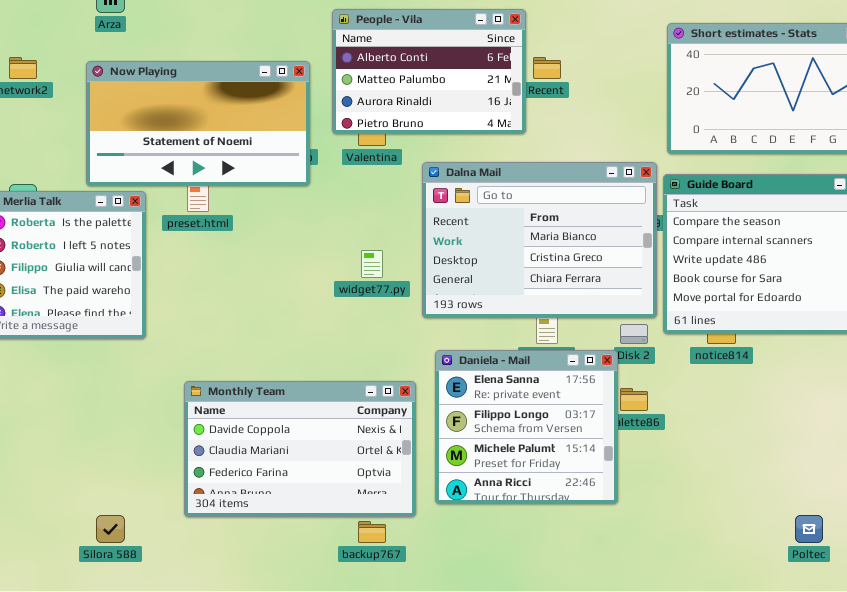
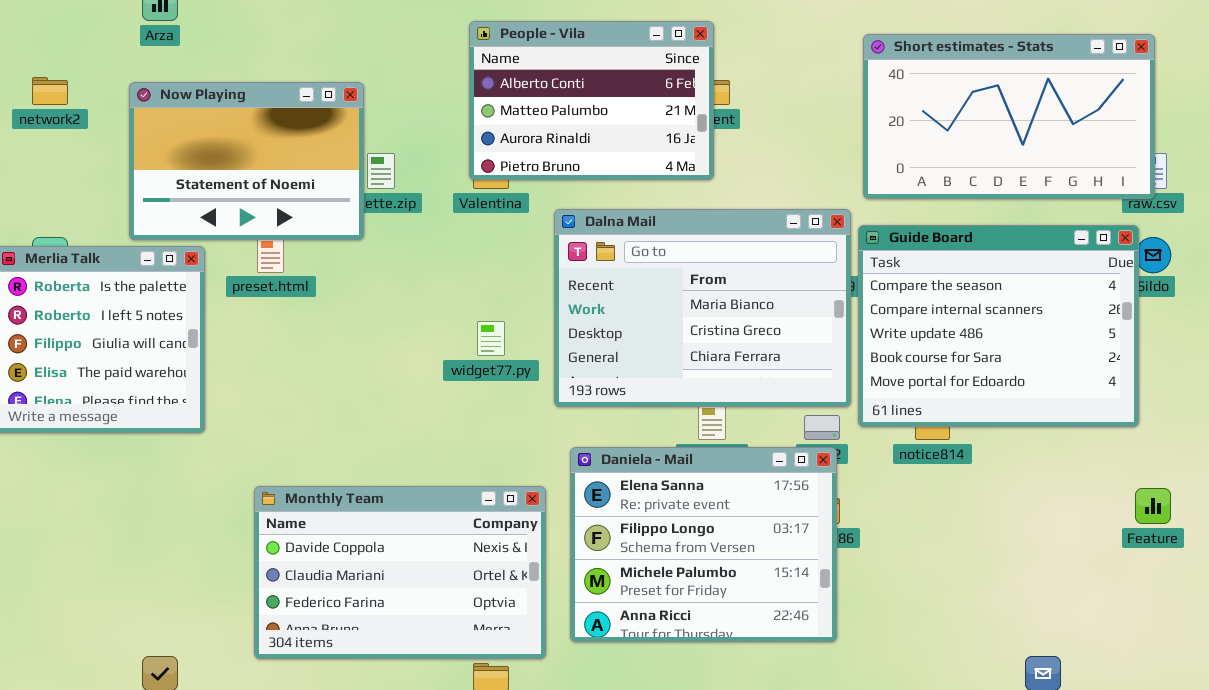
People - Vila: [332,9,526,134] -> [469,21,714,180], moved
Now Playing: [86,61,310,186] -> [129,82,364,240], resized
Daniela - Mail: [435,350,618,504] -> [570,447,837,642], resized

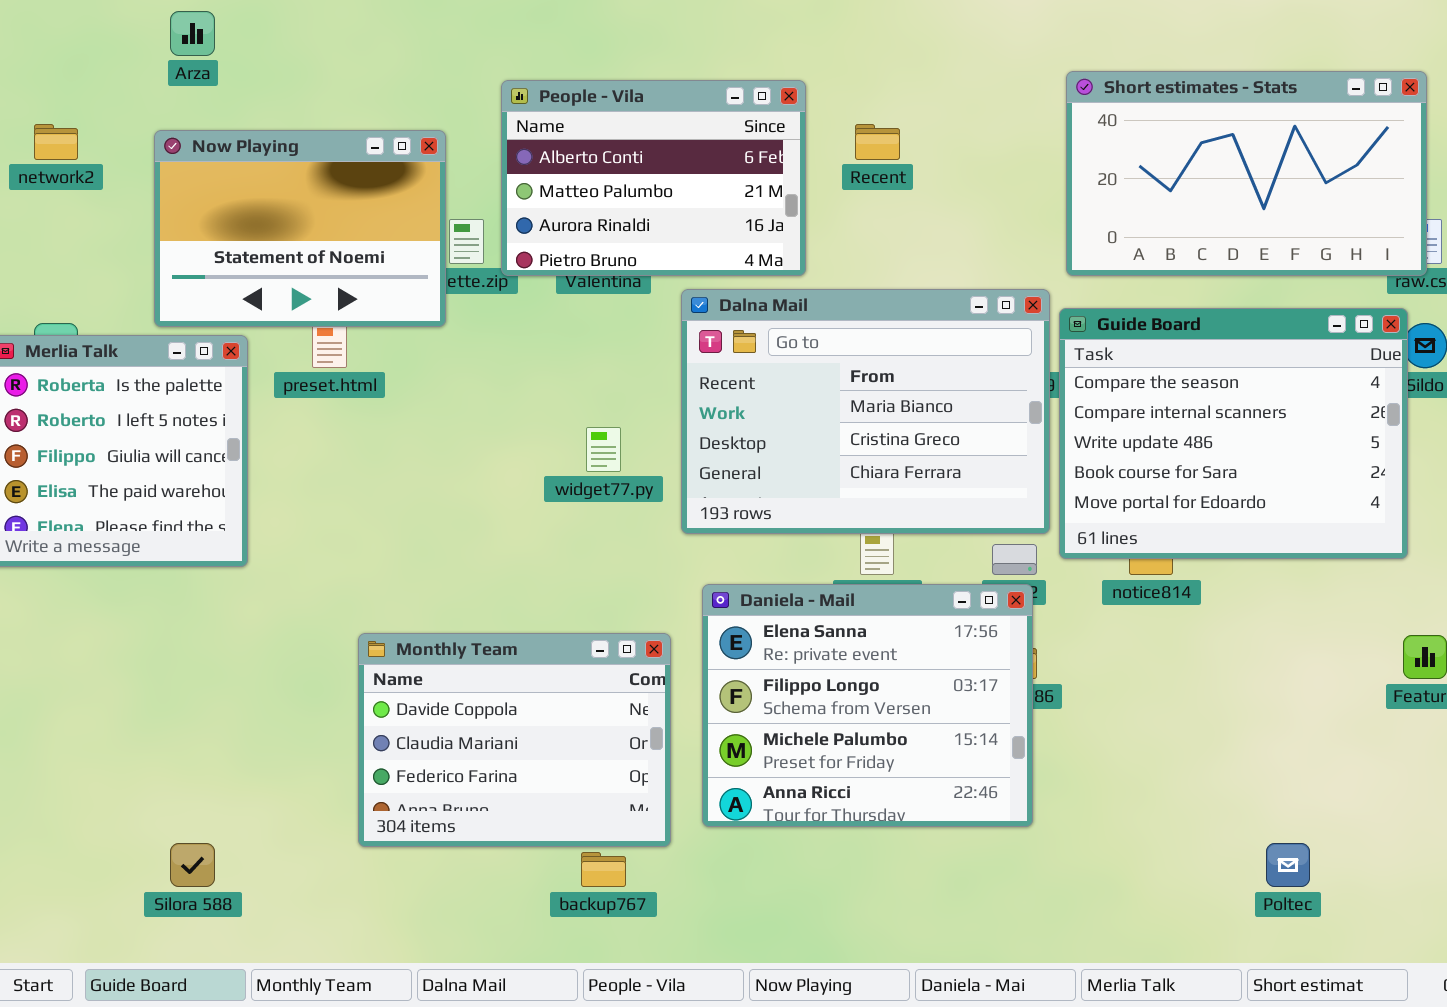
People - Vila: [469,21,714,180] -> [501,80,806,276], moved
Monthly Team: [254,486,546,659] -> [358,633,671,847], resized

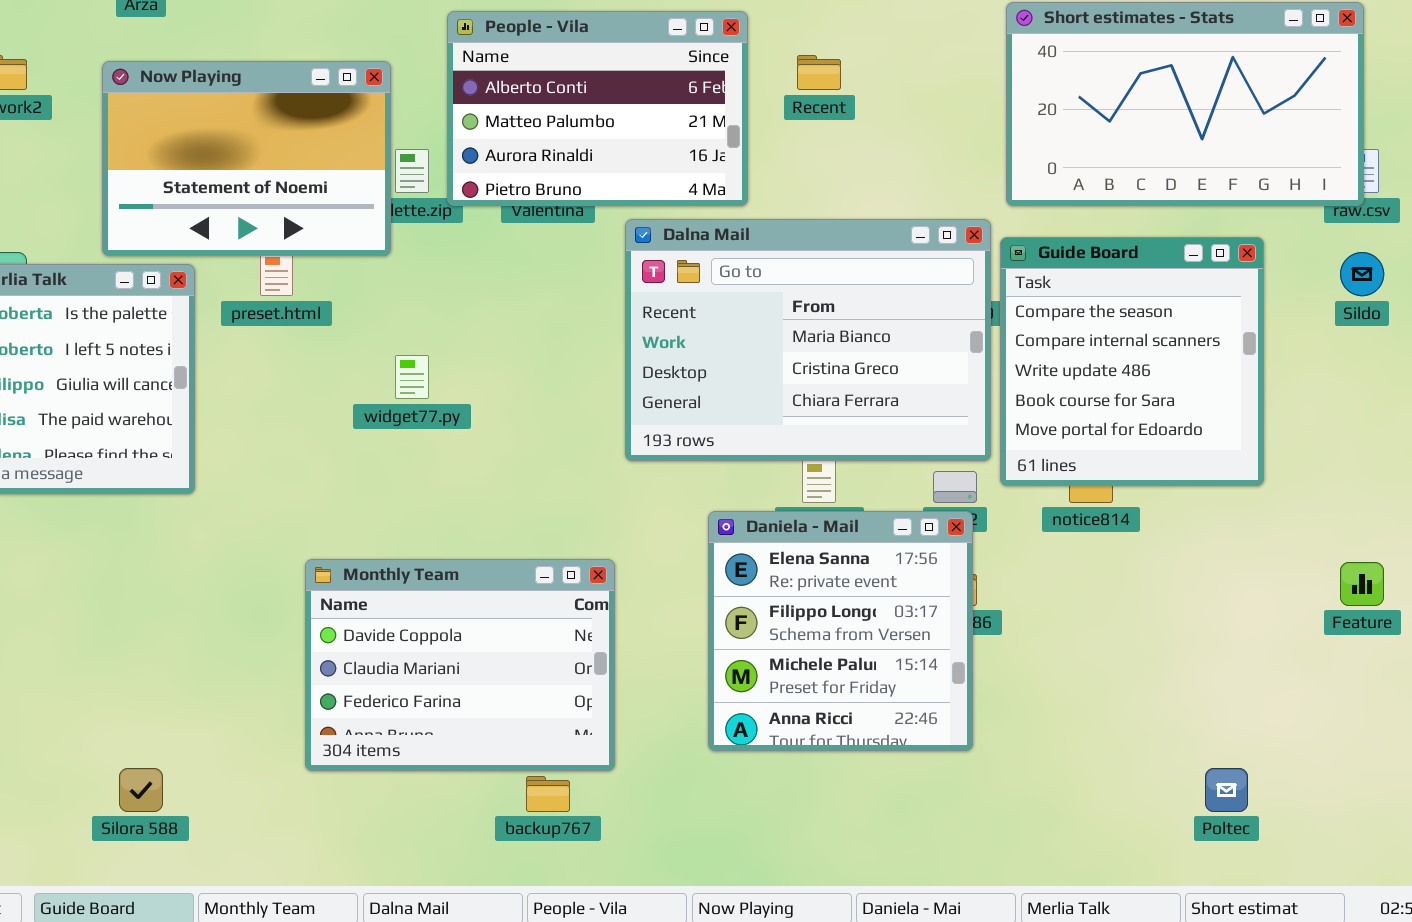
Guide Board: [1059,308,1408,559] -> [1000,237,1264,486], resized
widget77.py: [586,427,621,472] -> [395,355,429,399], moved
Daniela - Mail: [702,584,1033,827] -> [708,511,973,751], resized

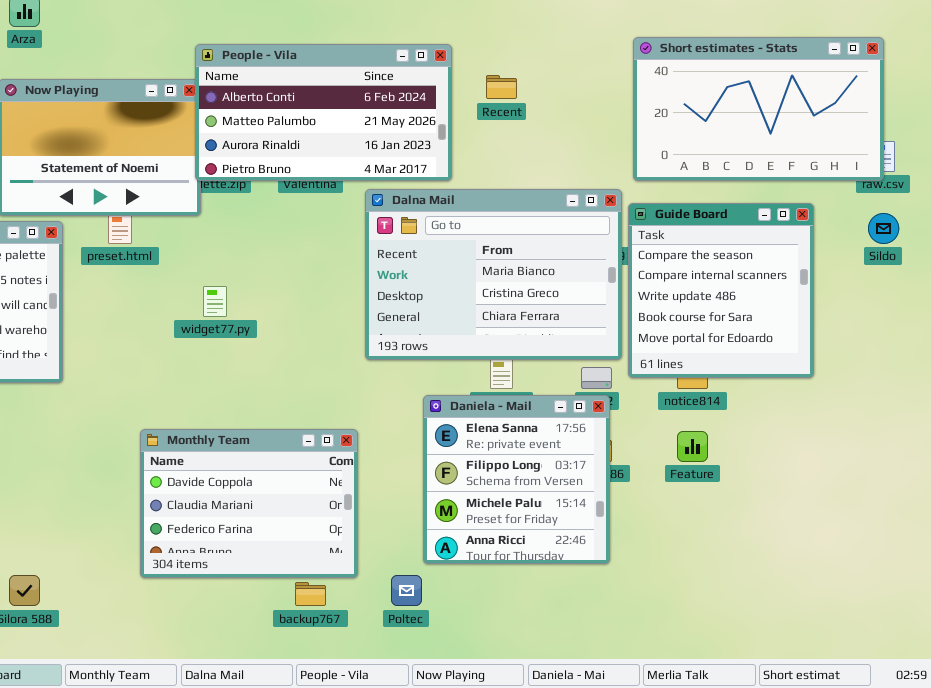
People - Vila: [447,11,748,206] -> [195,44,452,181], resized
Feature: [1340,562,1384,606] -> [677,431,708,462], moved
Poltec: [1205,768,1248,812] -> [391,575,422,606], moved

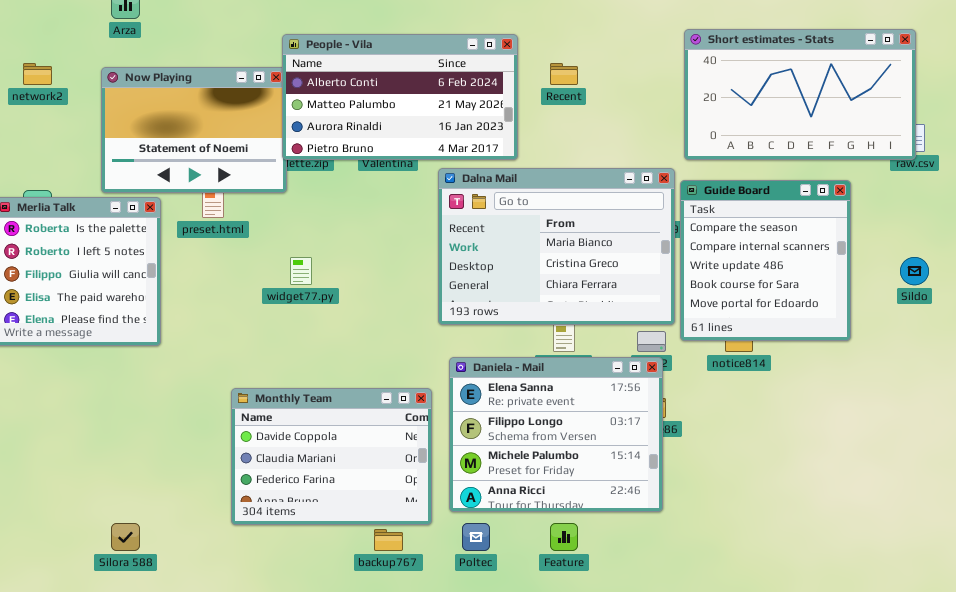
Sildo: [868,213,899,244] -> [900,257,929,285], moved
Daniela - Mail: [423,395,610,564] -> [449,357,663,512], resized
Feature: [677,431,708,462] -> [550,523,578,551], moved

